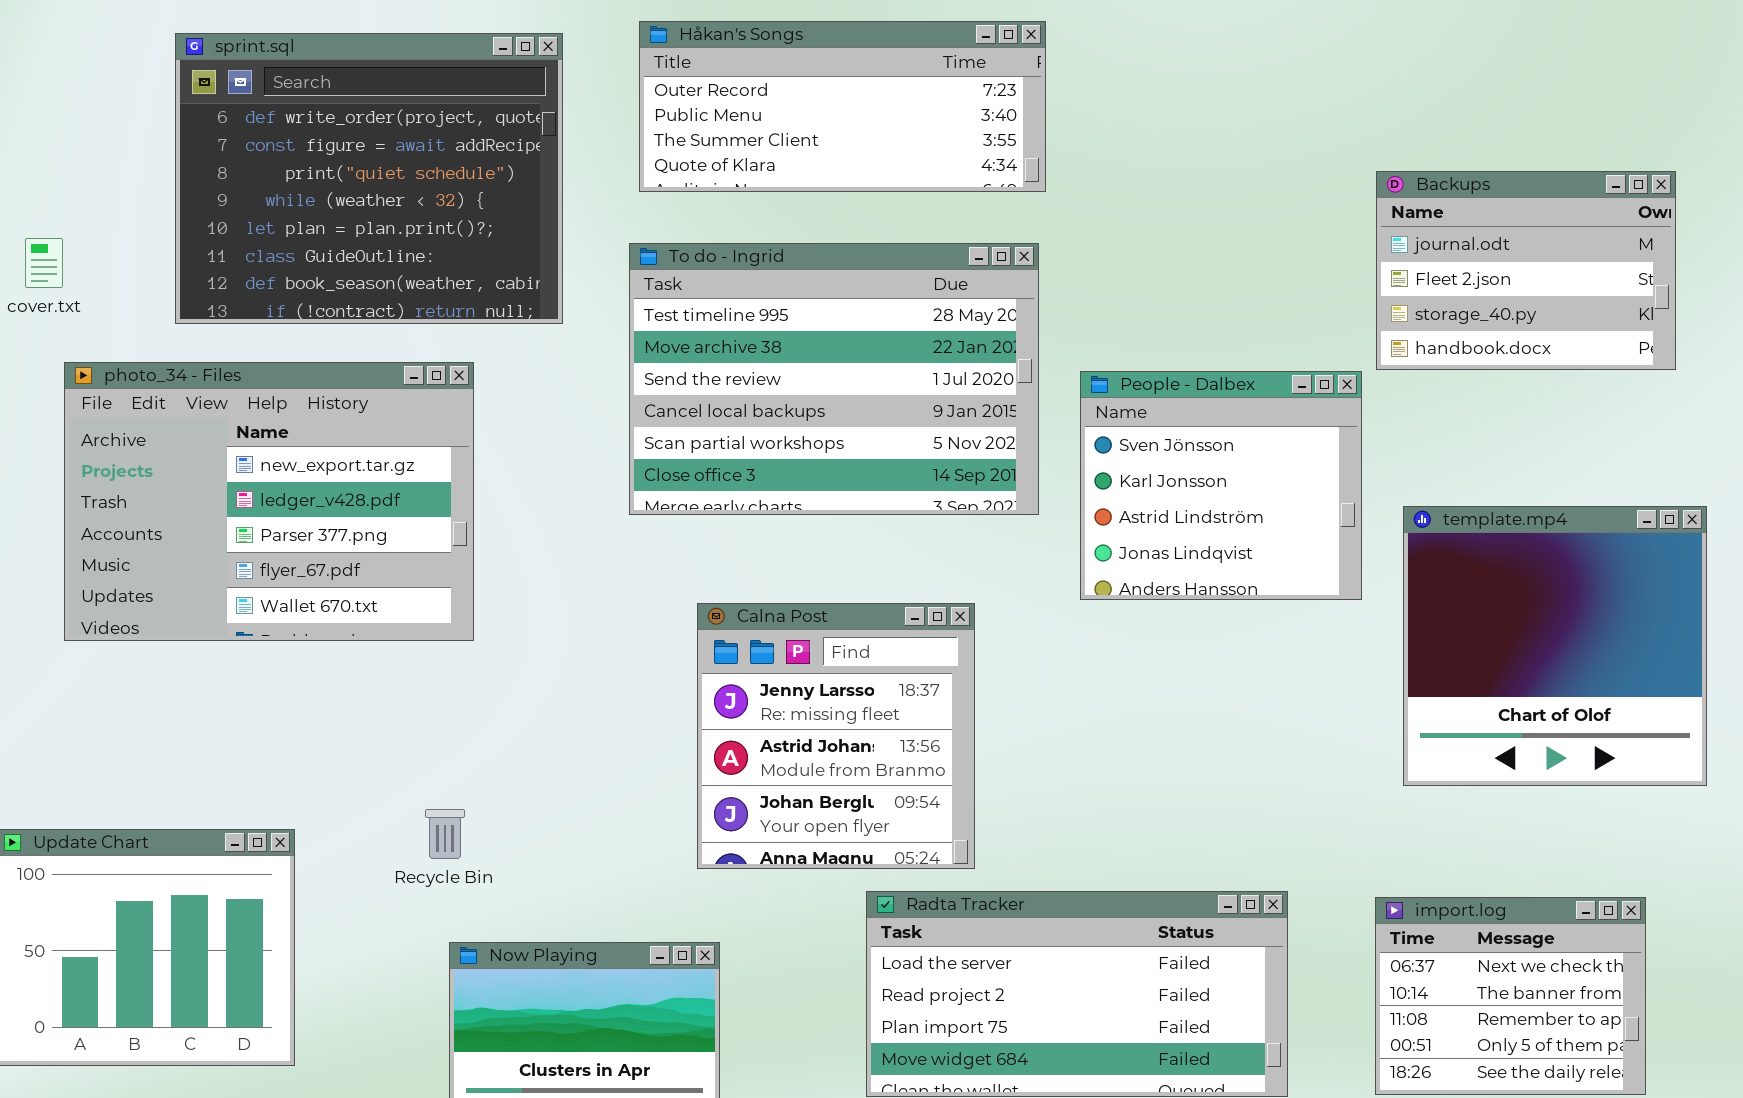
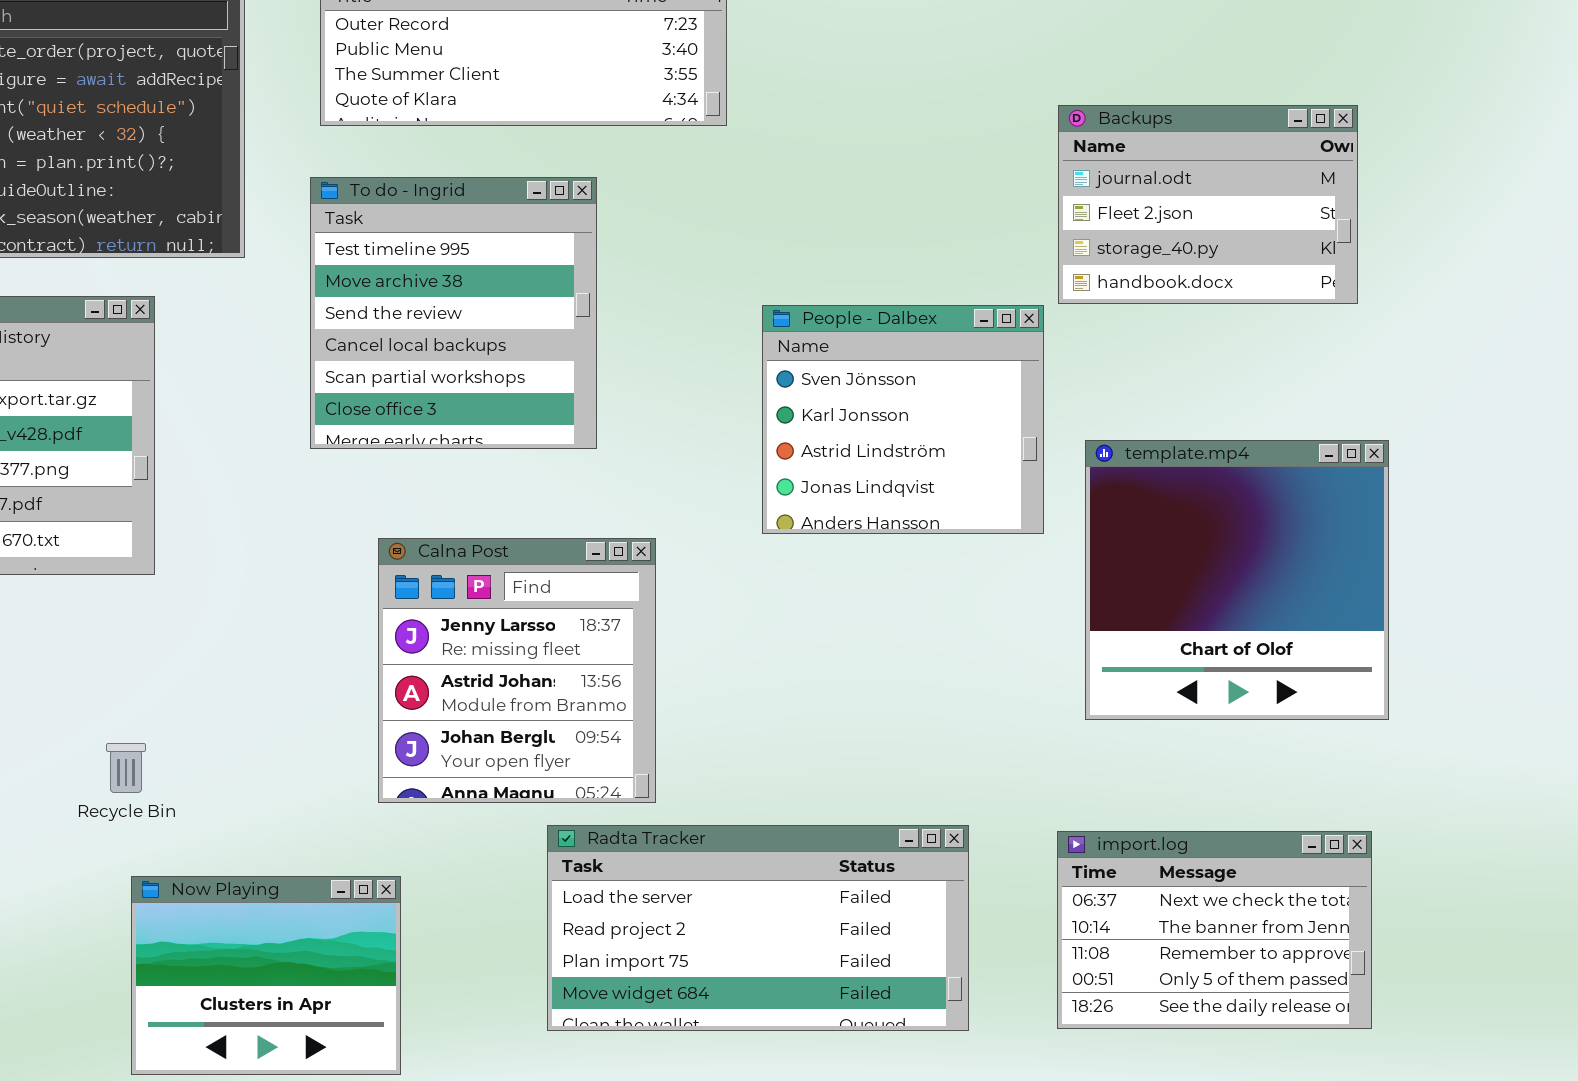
To do - Ingrid: [629,243,1039,515] -> [310,177,597,449], resized
import.log: [1375,897,1646,1095] -> [1057,831,1372,1029], resized

